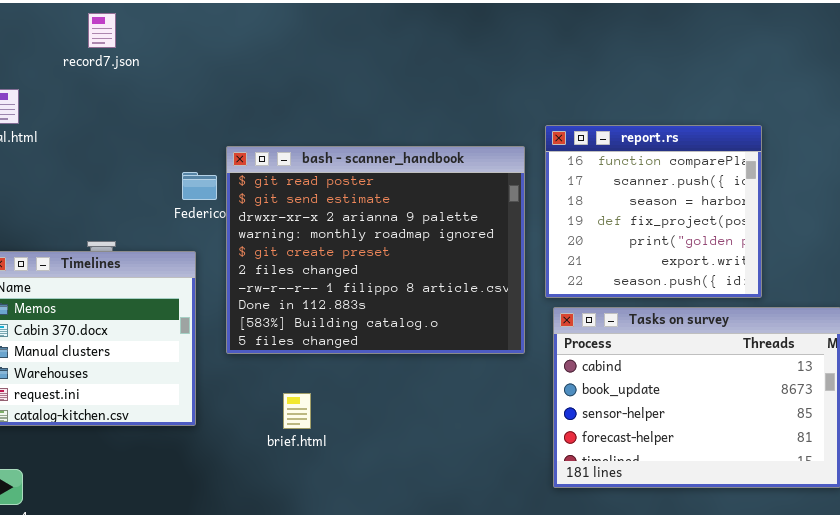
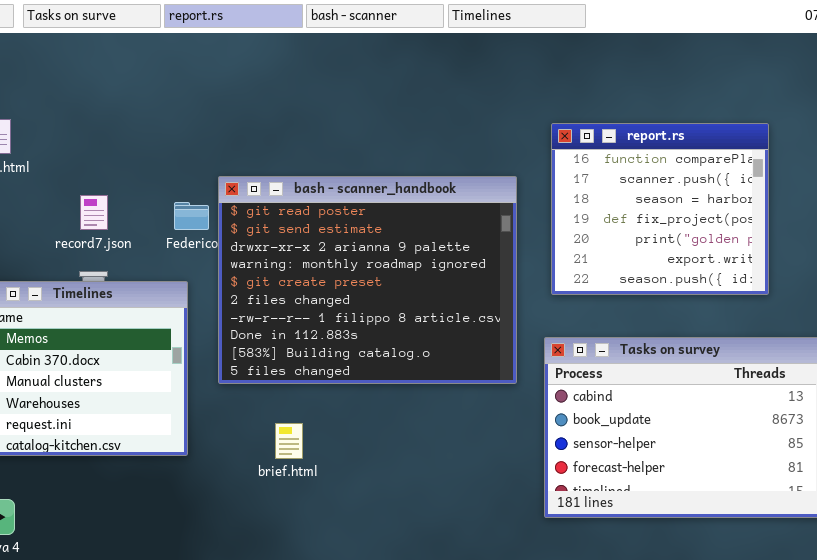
record7.json: [88,13,116,48] -> [80,195,108,230], moved
report.rs: [545,125,762,298] -> [551,123,769,295], moved

